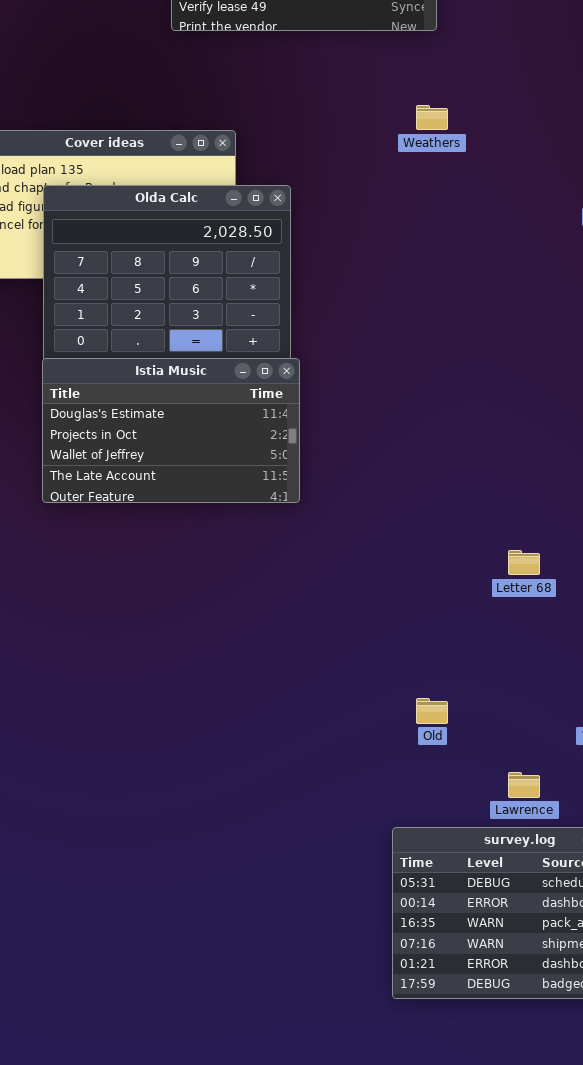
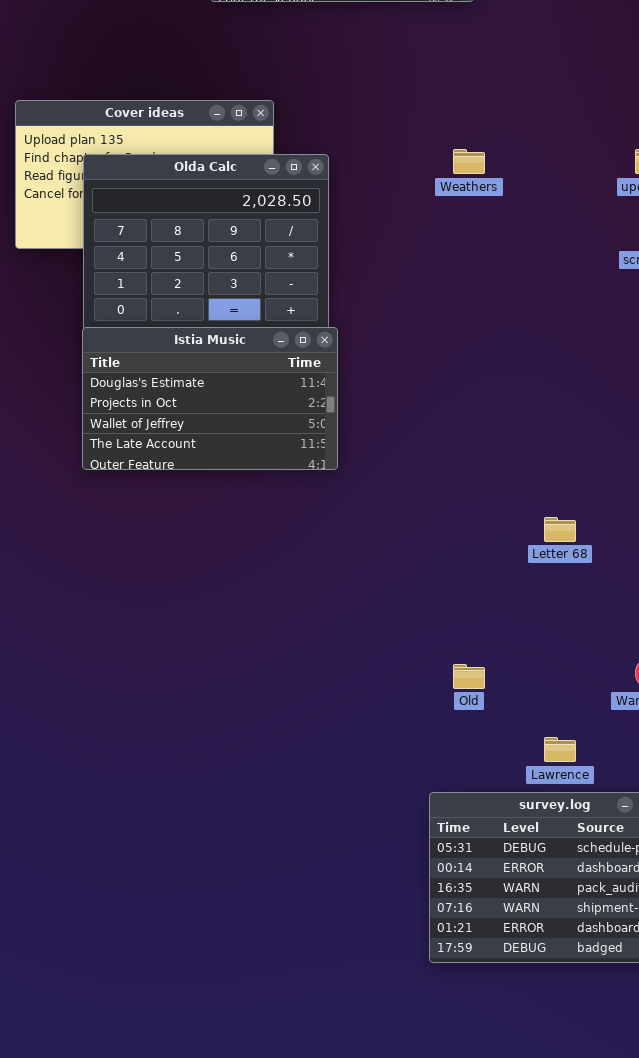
Weathers: [416,105,448,130] -> [453,149,485,174], moved

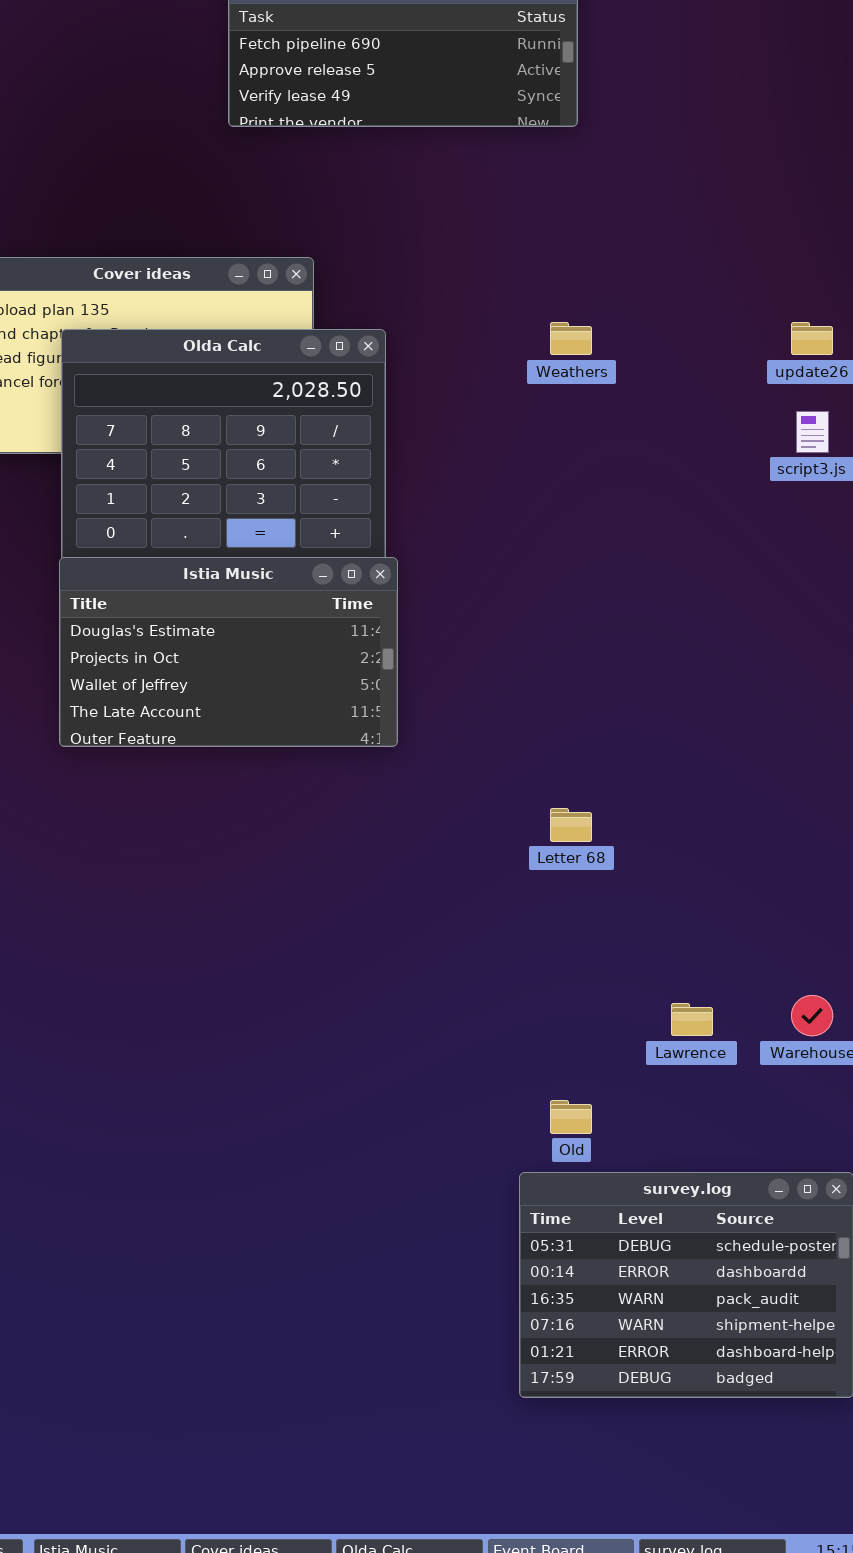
Letter 68: [544,517,576,542] -> [550,808,592,842], moved
Old: [453,664,485,689] -> [550,1100,592,1134], moved
Lawrence: [544,737,576,762] -> [671,1003,713,1036], moved

